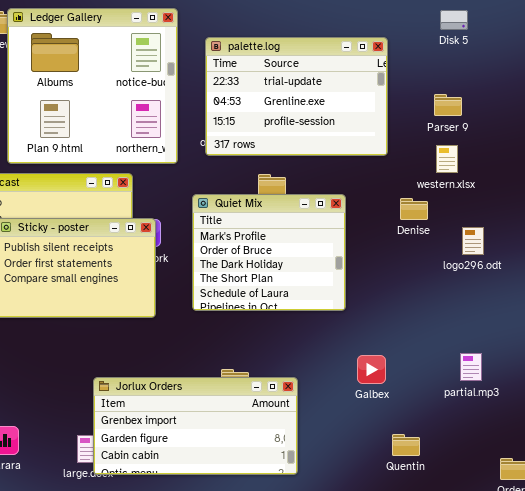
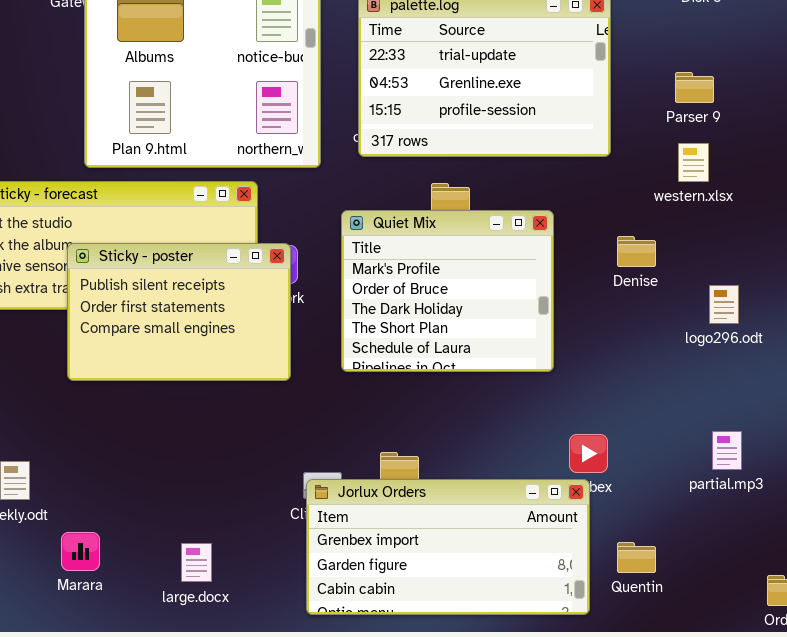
Denise: [400,198,428,220] -> [617,236,656,267], moved
logo296.odt: [462,227,484,255] -> [709,285,739,324], moved
Jorlux Orders: [93,377,298,475] -> [306,479,590,615], moved

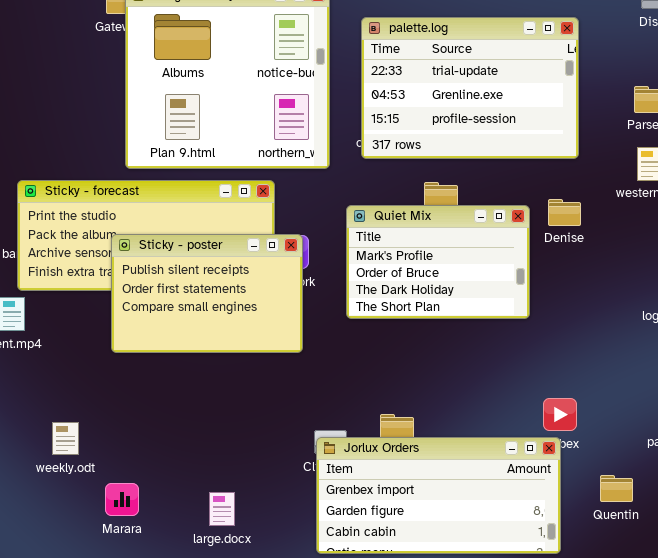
Quiet Mix: [341,210,554,372] -> [346,205,530,319], resized
Denise: [617,236,656,267] -> [548,199,581,226], moved
Quentin: [617,542,656,573] -> [600,475,633,502], moved

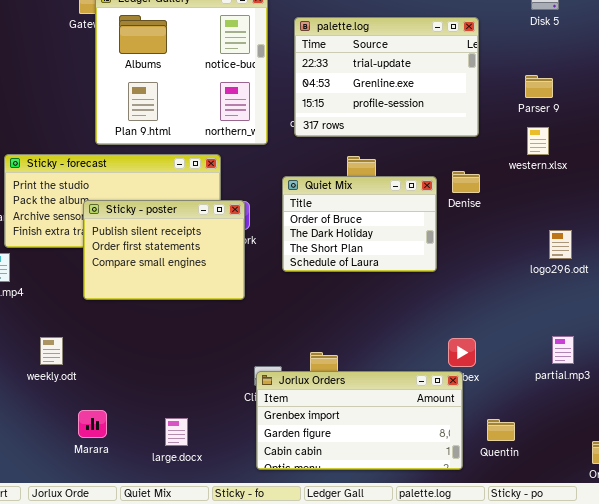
Quiet Mix: [346,205,530,319] -> [282,176,437,272], scrolled down 1 row
weekly.odt: [52,422,79,455] -> [40,337,63,365], moved
Quentin: [600,475,633,502] -> [487,419,515,441], moved

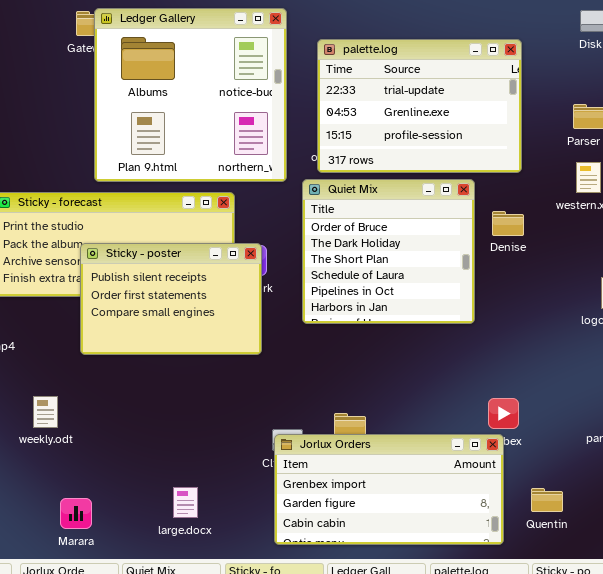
Quiet Mix: [282,176,437,272] -> [302,179,475,324], resized
Marara: [78,410,107,438] -> [60,498,92,529], moved

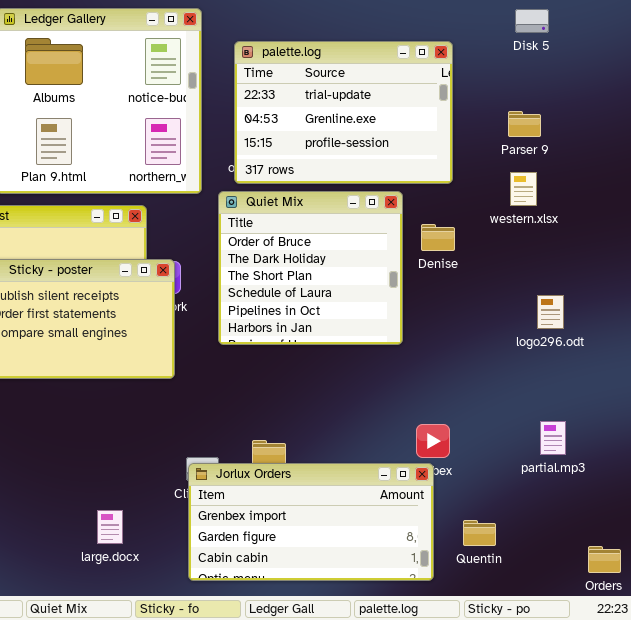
large.docx: [173,487,198,518] -> [97,510,123,544], moved

